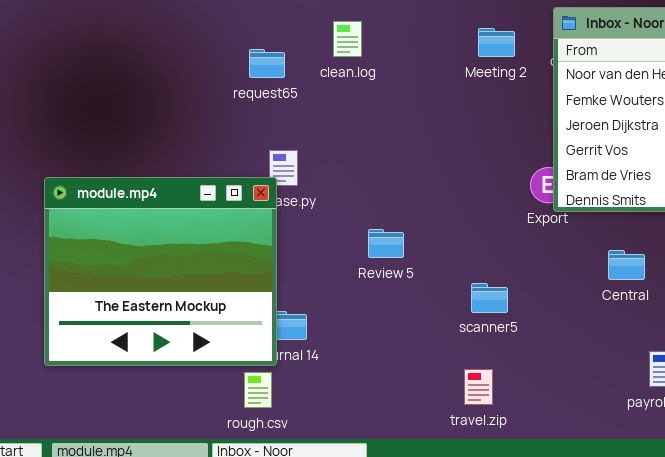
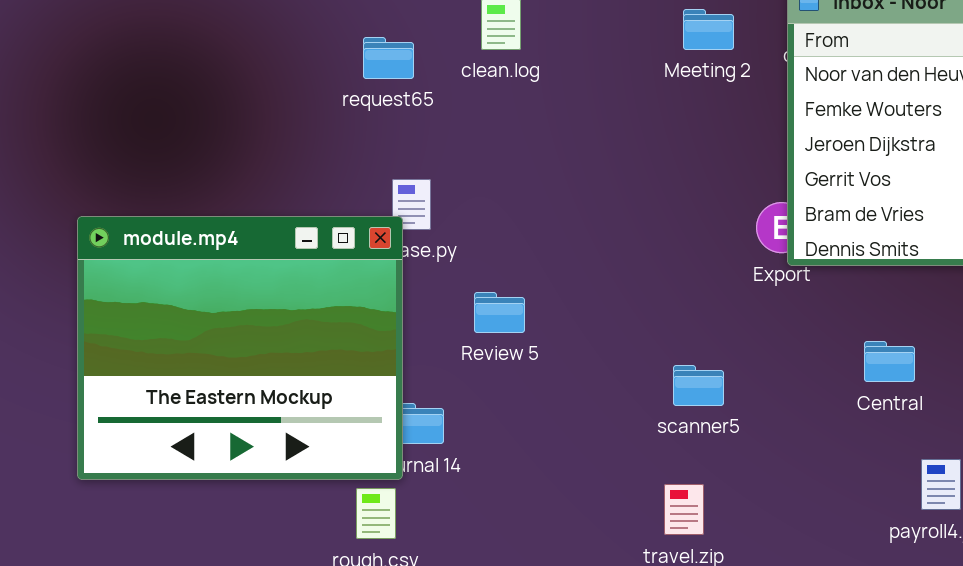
Review 5: [368,229,404,258] -> [474,292,525,333], moved
Central: [608,250,645,280] -> [864,341,915,382], moved

